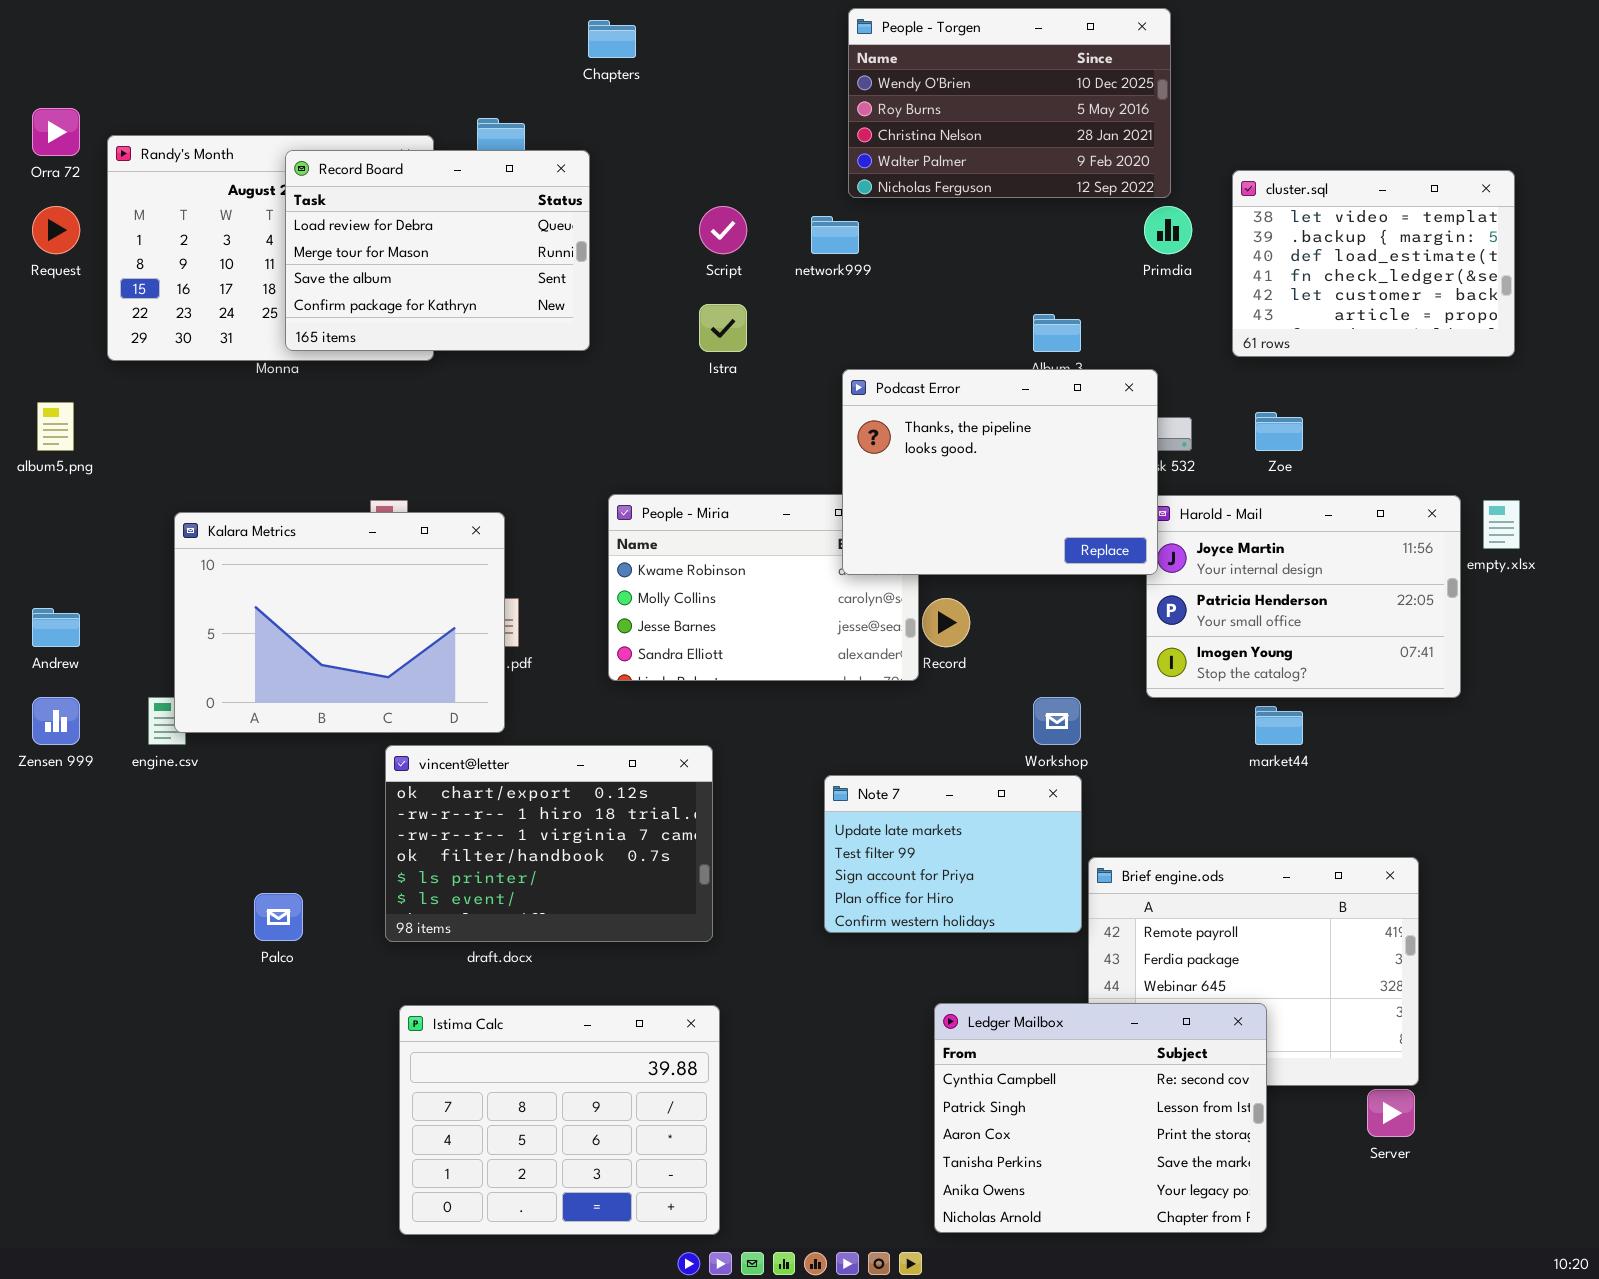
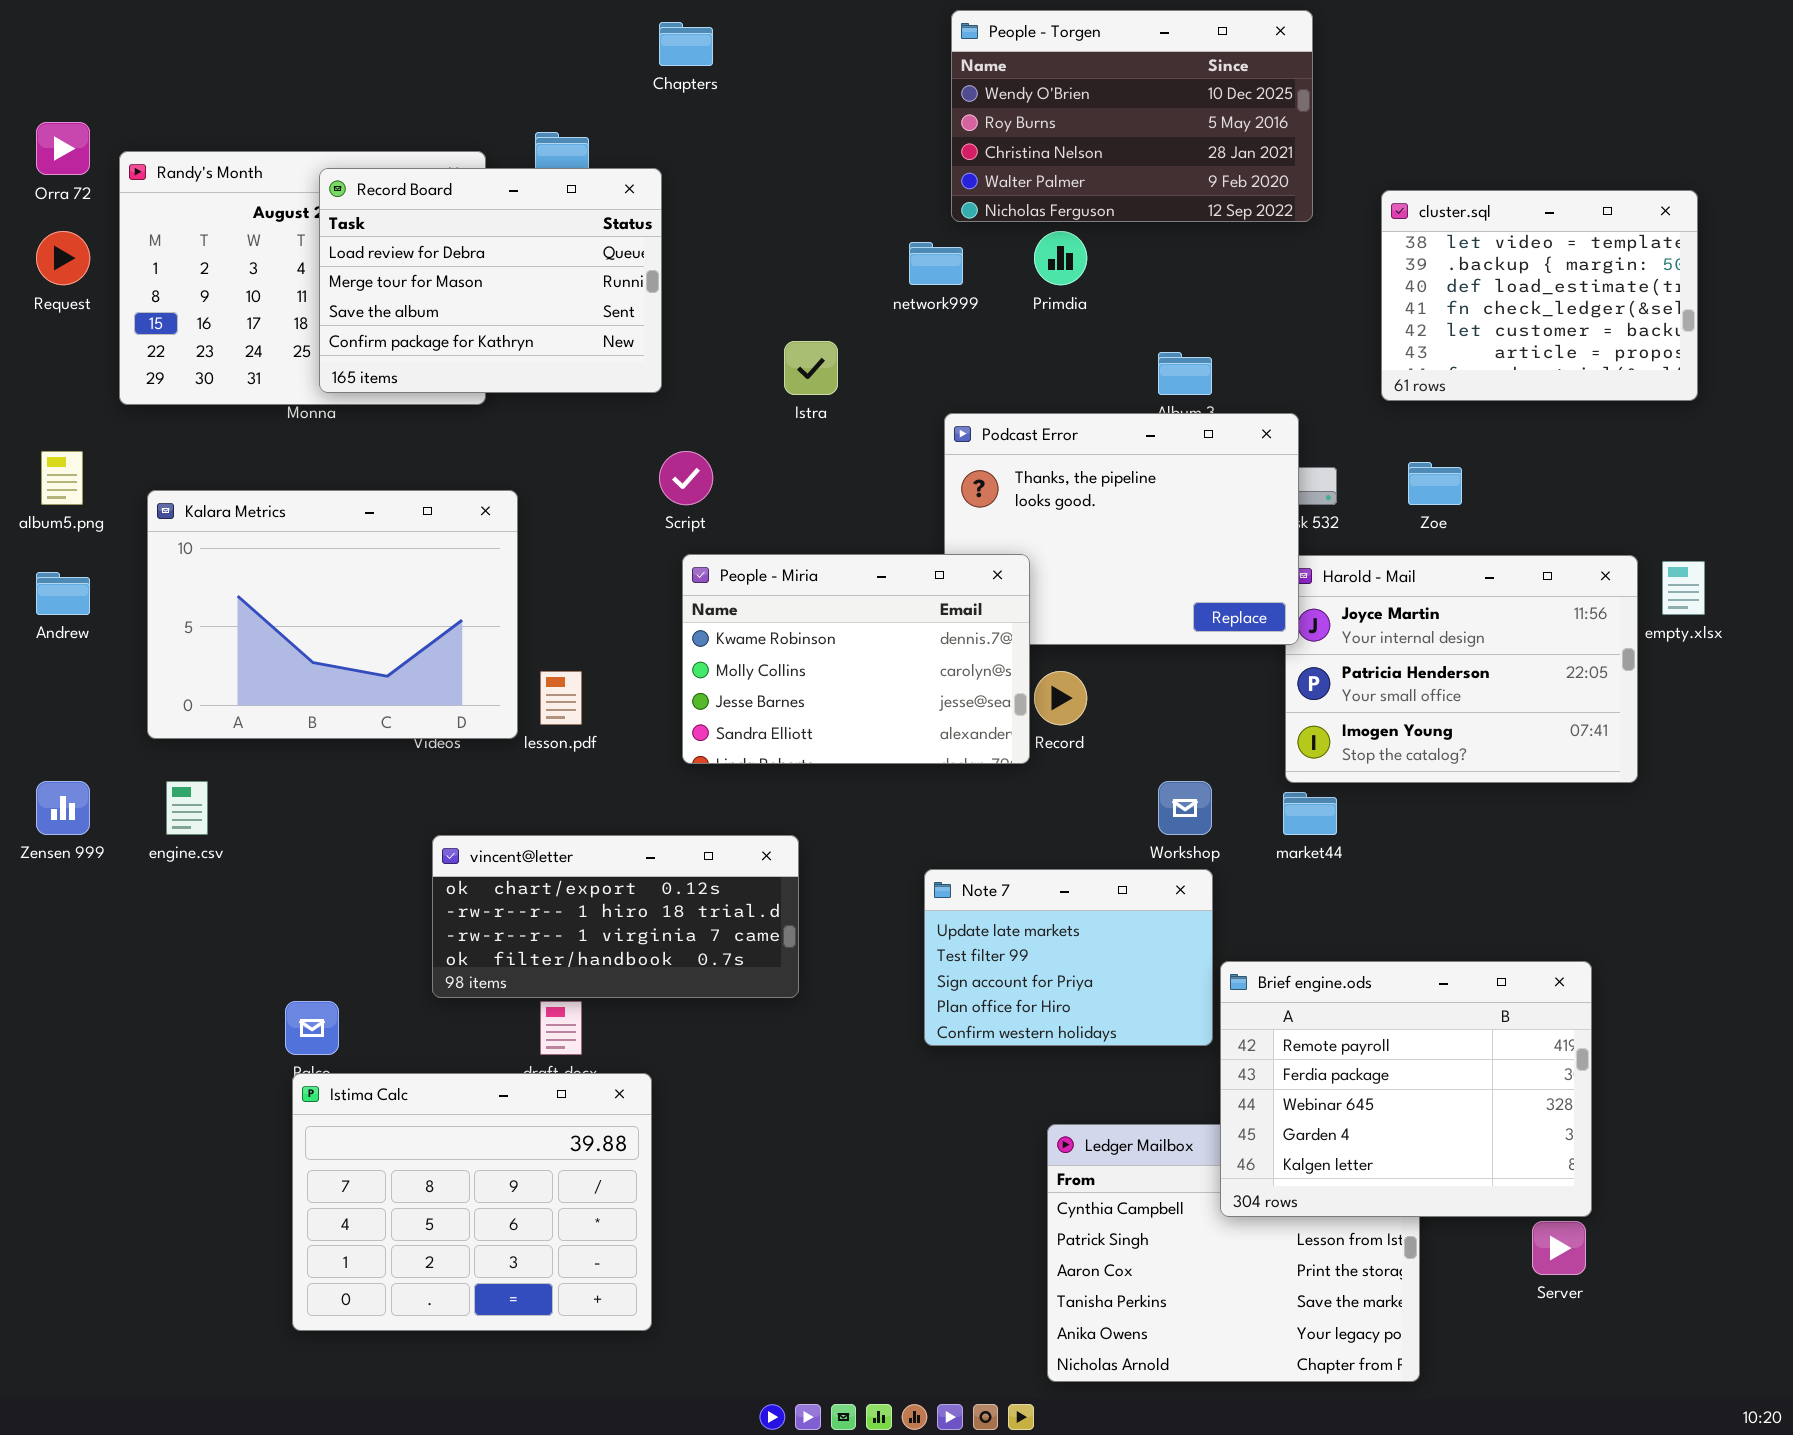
Script: [699,206,747,254] -> [659,451,713,505], moved
Primdia: [1144,206,1192,254] -> [1034,231,1087,285], moved
People - Miria: [608,494,919,681] -> [682,554,1030,764], raised
Kalara Metrics: [174,512,505,733] -> [147,490,518,739], moved
Andrew: [32,608,80,647] -> [36,572,90,615], moved
market44: [1255,706,1303,745] -> [1283,792,1337,835], moved
vincent@letter: [385,745,713,942] -> [432,835,799,998], resized
Brief engine.ods: [1088,857,1419,1086] -> [1220,961,1592,1217], raised
Istima Calc: [399,1005,720,1235] -> [292,1073,652,1331], moved

